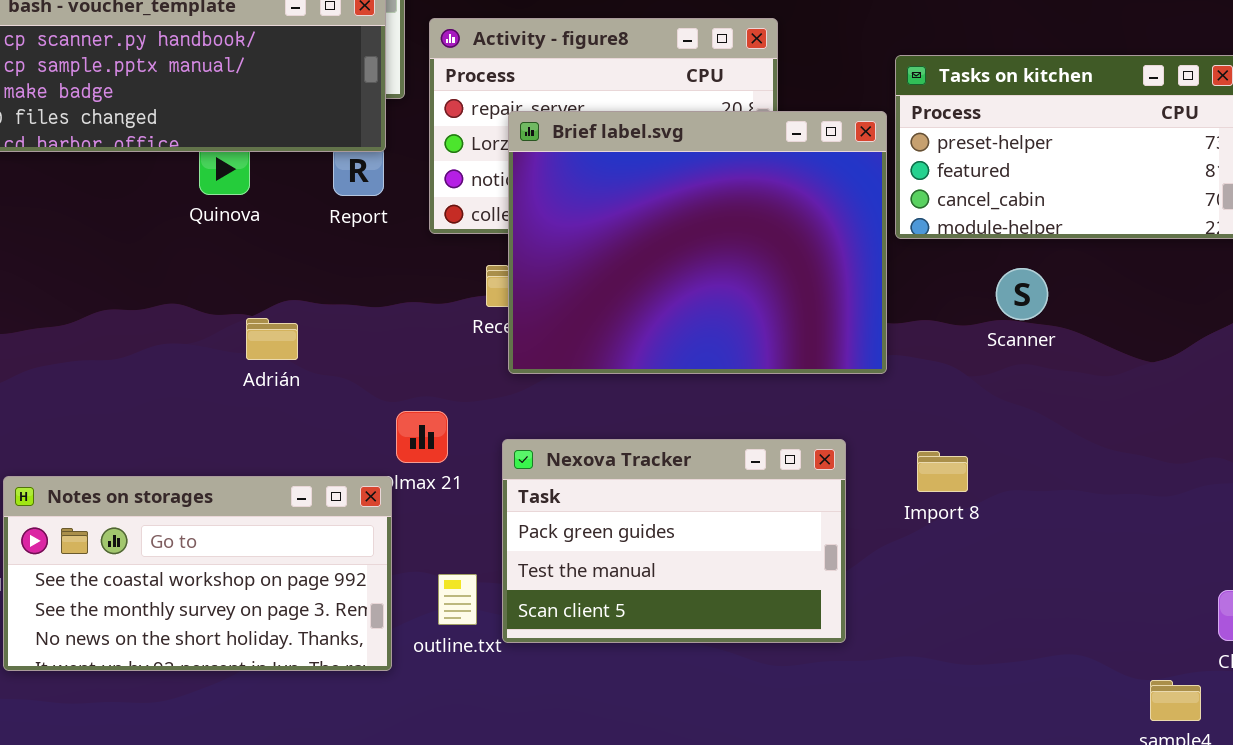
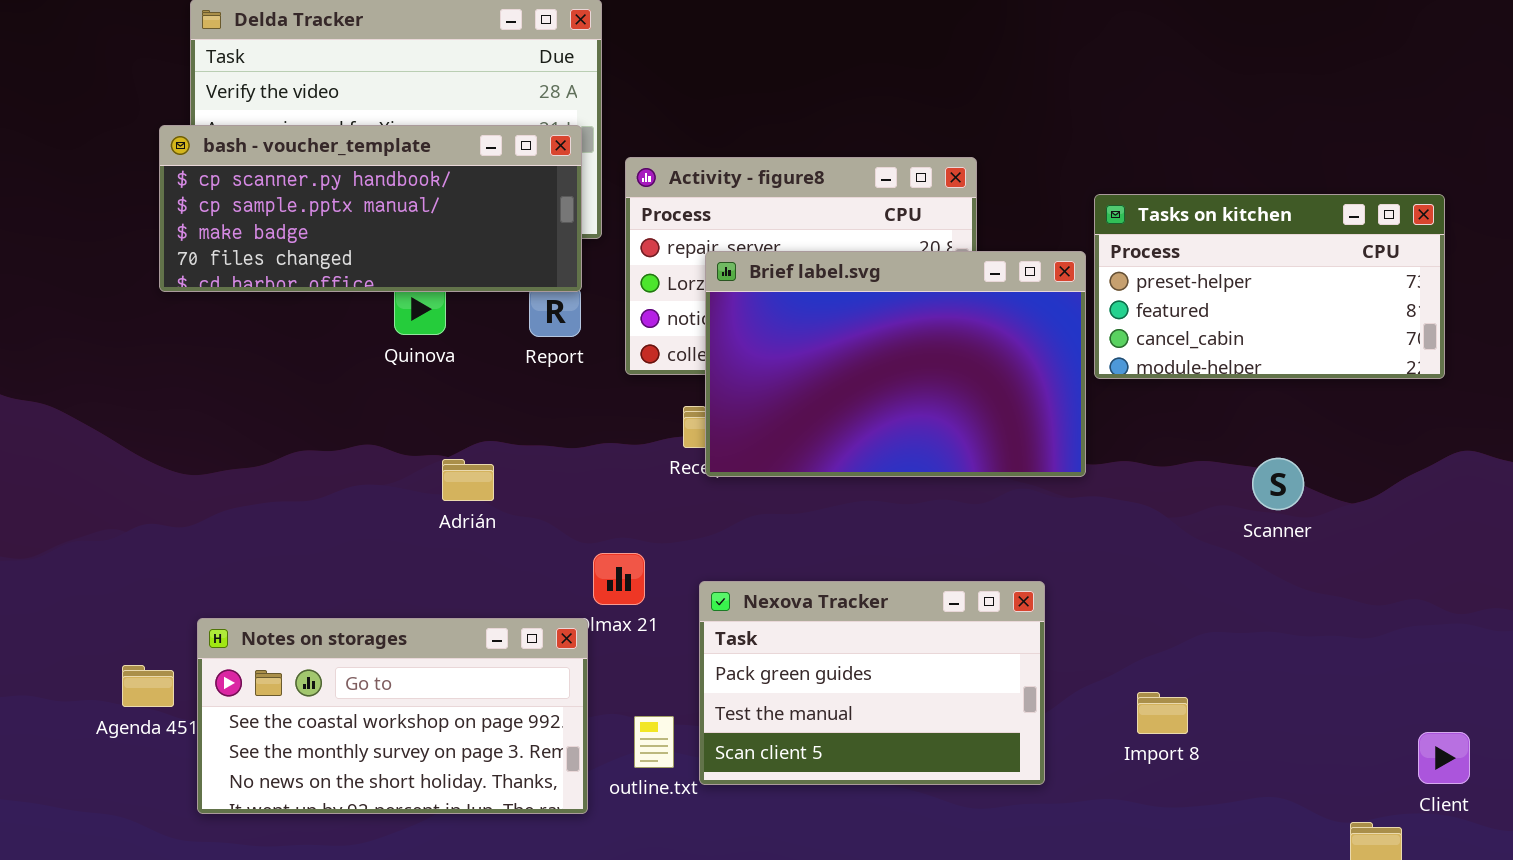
Brief label.svg: [508,111,887,374] -> [705,251,1086,477], resized
Scanner: [996,268,1048,320] -> [1252,458,1304,510], moved
Import 8: [917,451,968,492] -> [1137,692,1188,734], moved

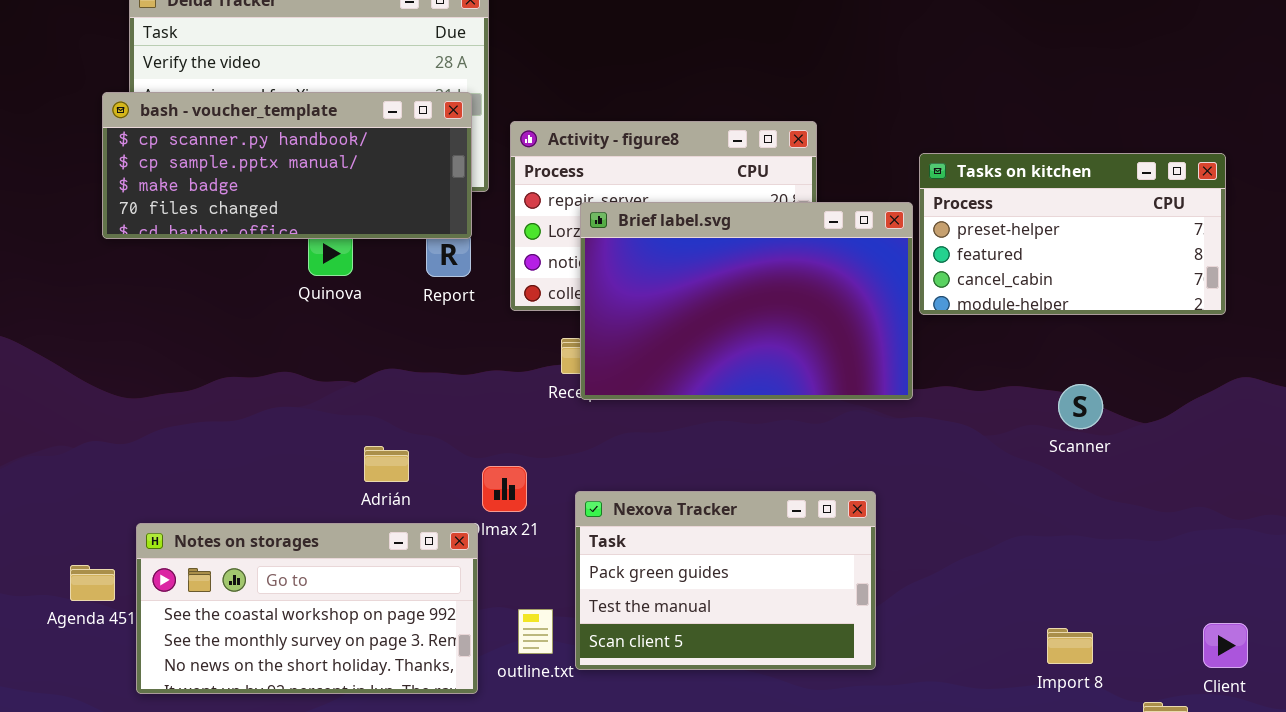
Adrián: [442,459,494,501] -> [364,446,409,482], moved
Import 8: [1137,692,1188,734] -> [1047,628,1093,664], moved

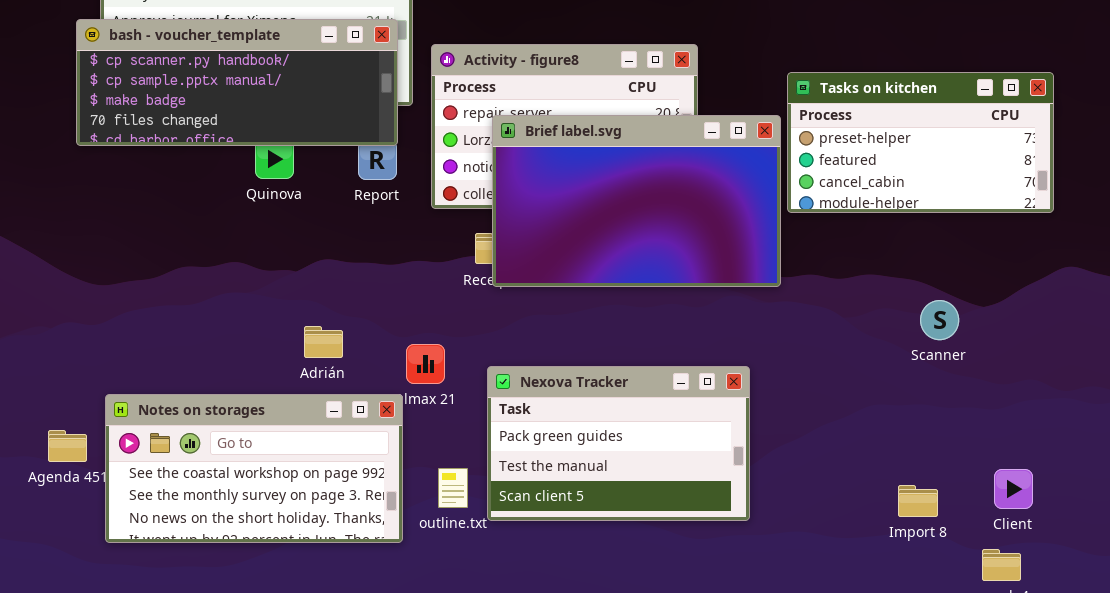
Scanner: [1058,384,1103,429] -> [920,300,959,340], moved
Client: [1203,623,1248,668] -> [994,469,1033,509], moved

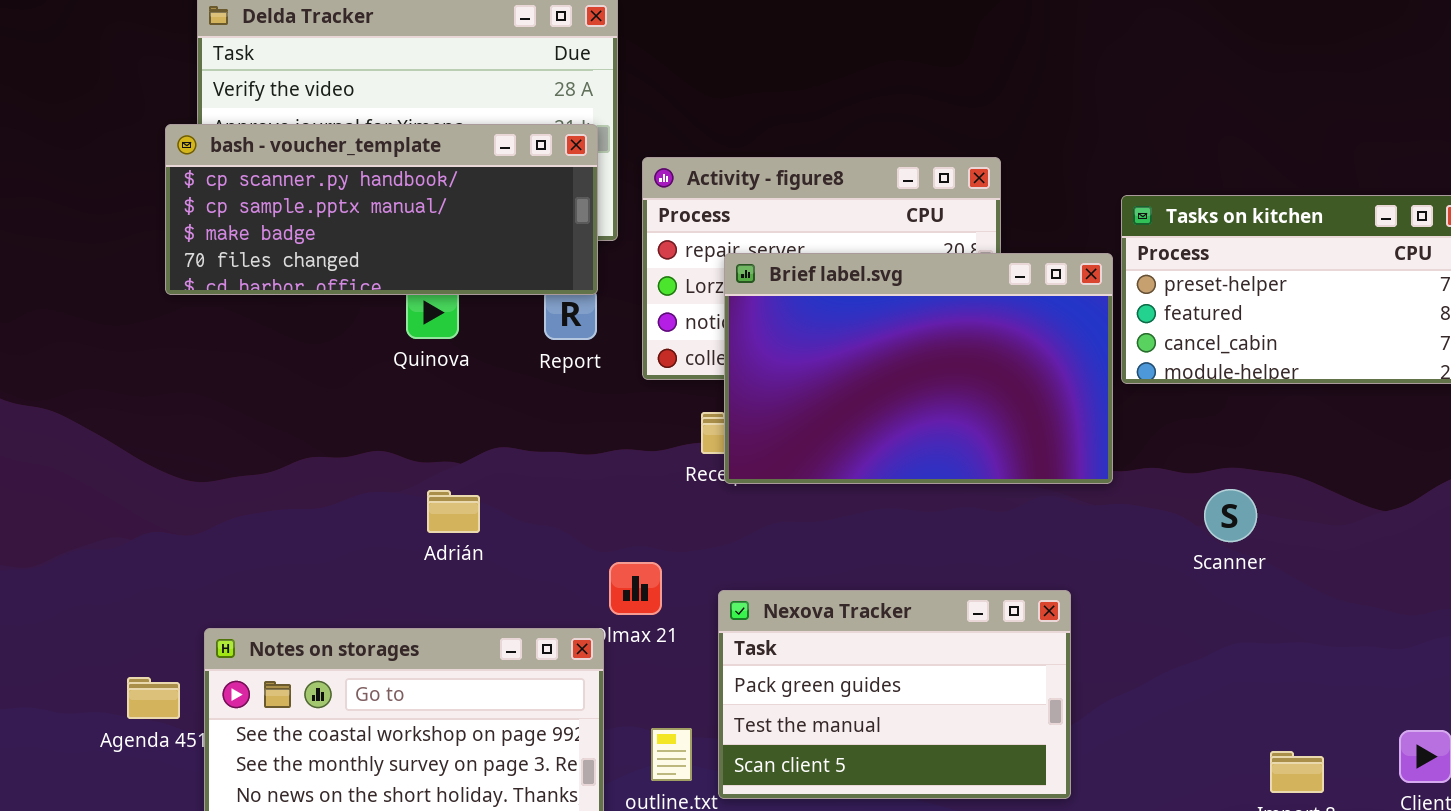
Scanner: [920,300,959,340] -> [1204,489,1257,542], moved
Adrián: [304,326,343,358] -> [427,490,480,533], moved

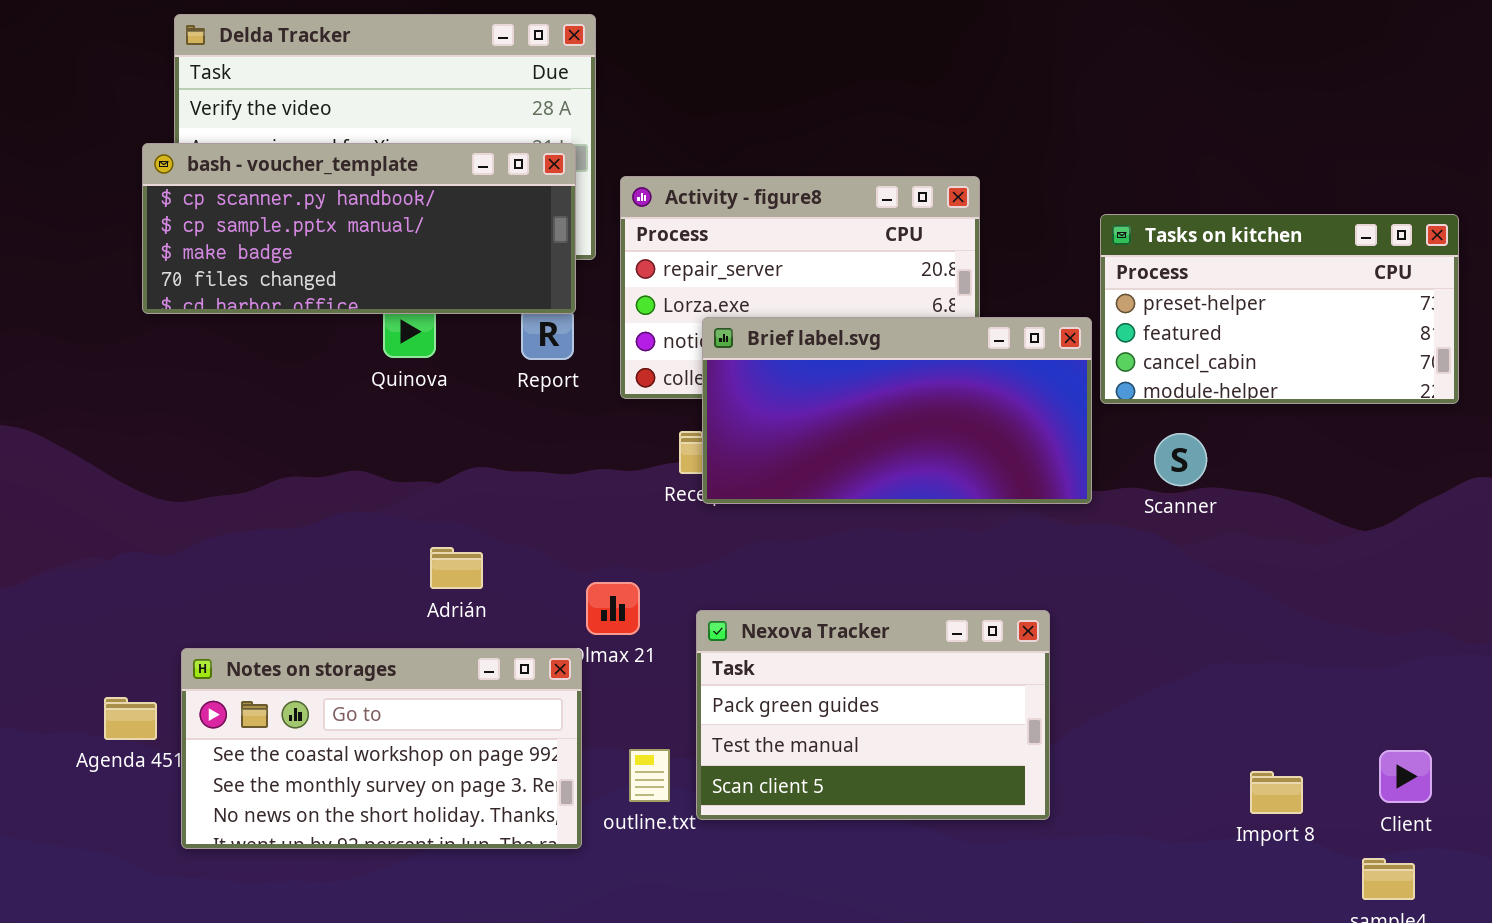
Brief label.svg: [724,253,1113,484] -> [702,317,1092,504], resized
Scanner: [1204,489,1257,542] -> [1154,433,1207,486], moved
Adrián: [427,490,480,533] -> [430,547,483,589], moved

